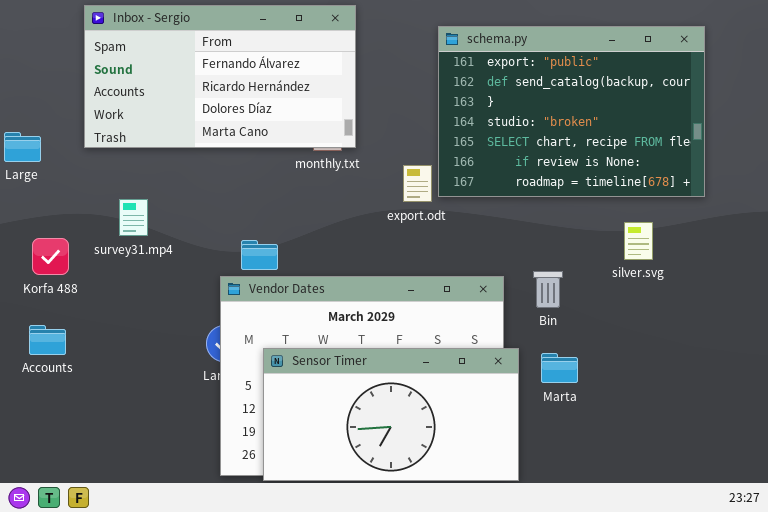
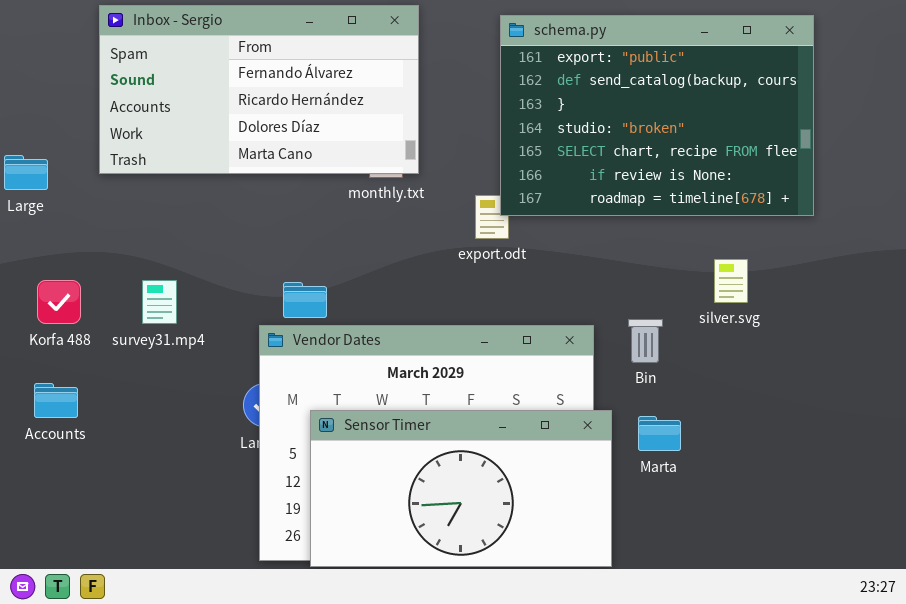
schema.py: [438,26,705,197] -> [500,15,814,216], moved
survey31.mp4: [119,199,148,236] -> [142,280,177,324], moved
silver.svg: [624,222,653,260] -> [714,259,748,303], moved

